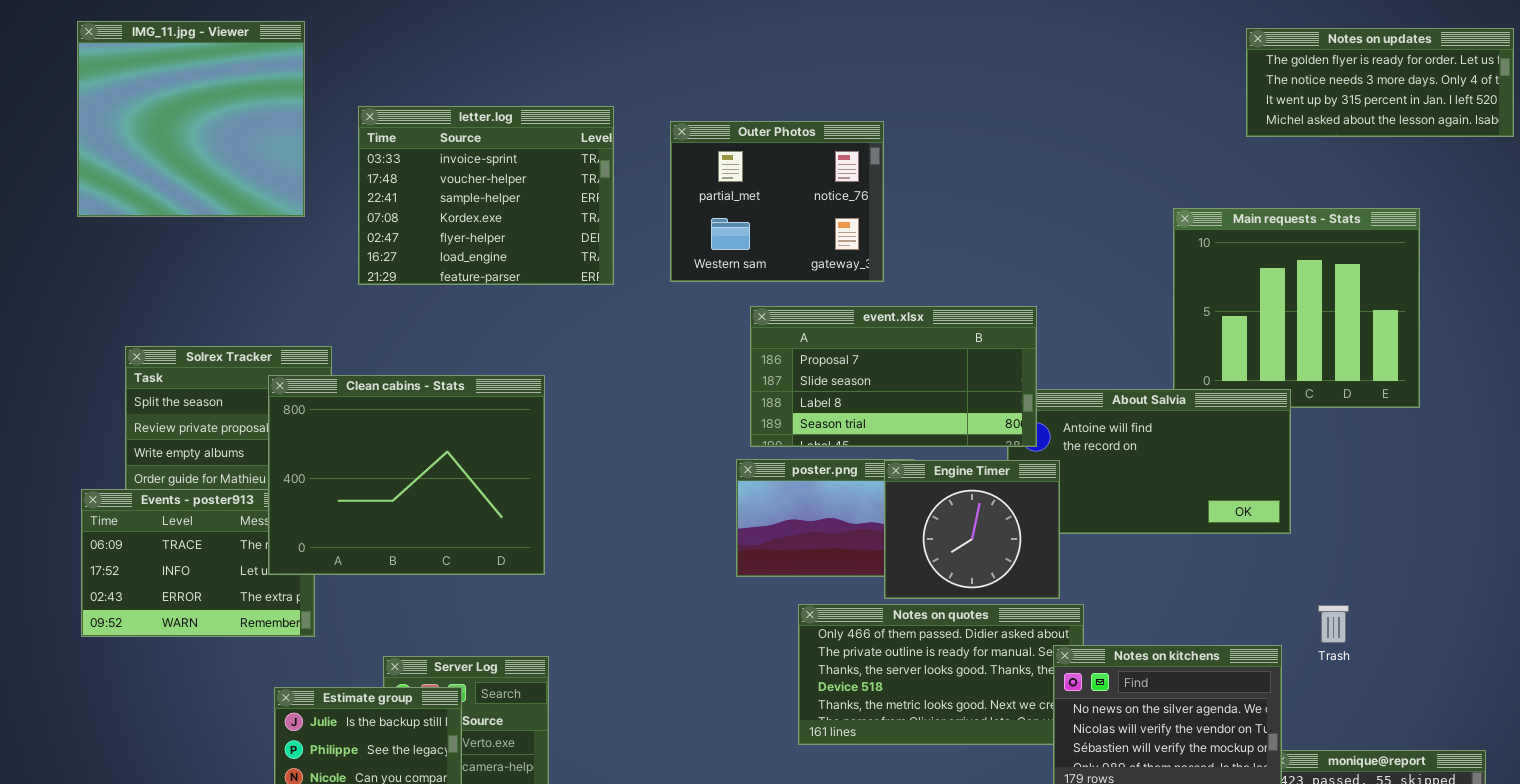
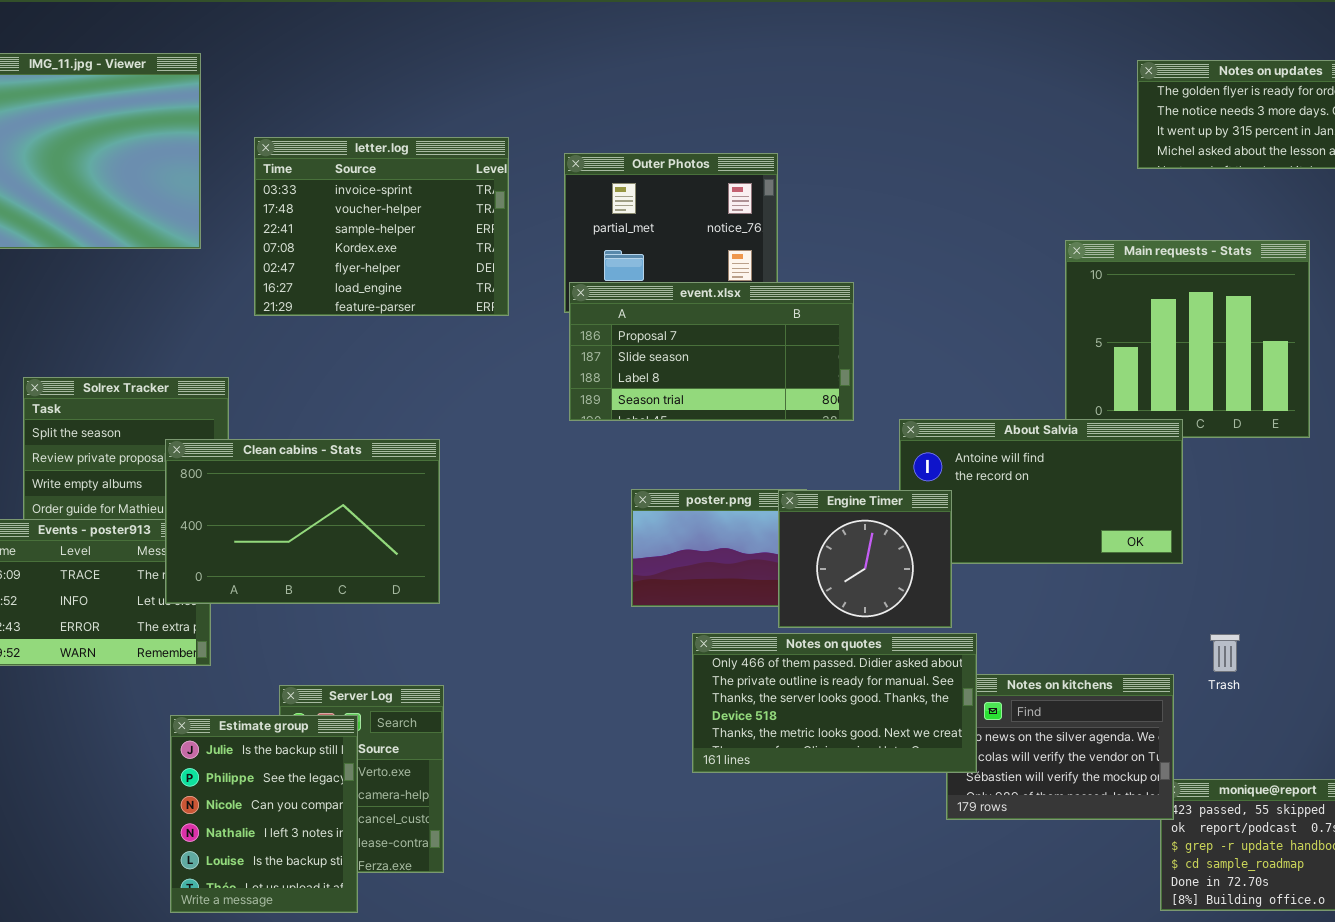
event.xlsx: [750,306,1037,447] -> [569,282,854,421], moved
Clean cabins - Stats: [268,375,545,575] -> [165,439,440,604], resized
Notes on quotes: [798,604,1084,745] -> [692,633,977,773], raised

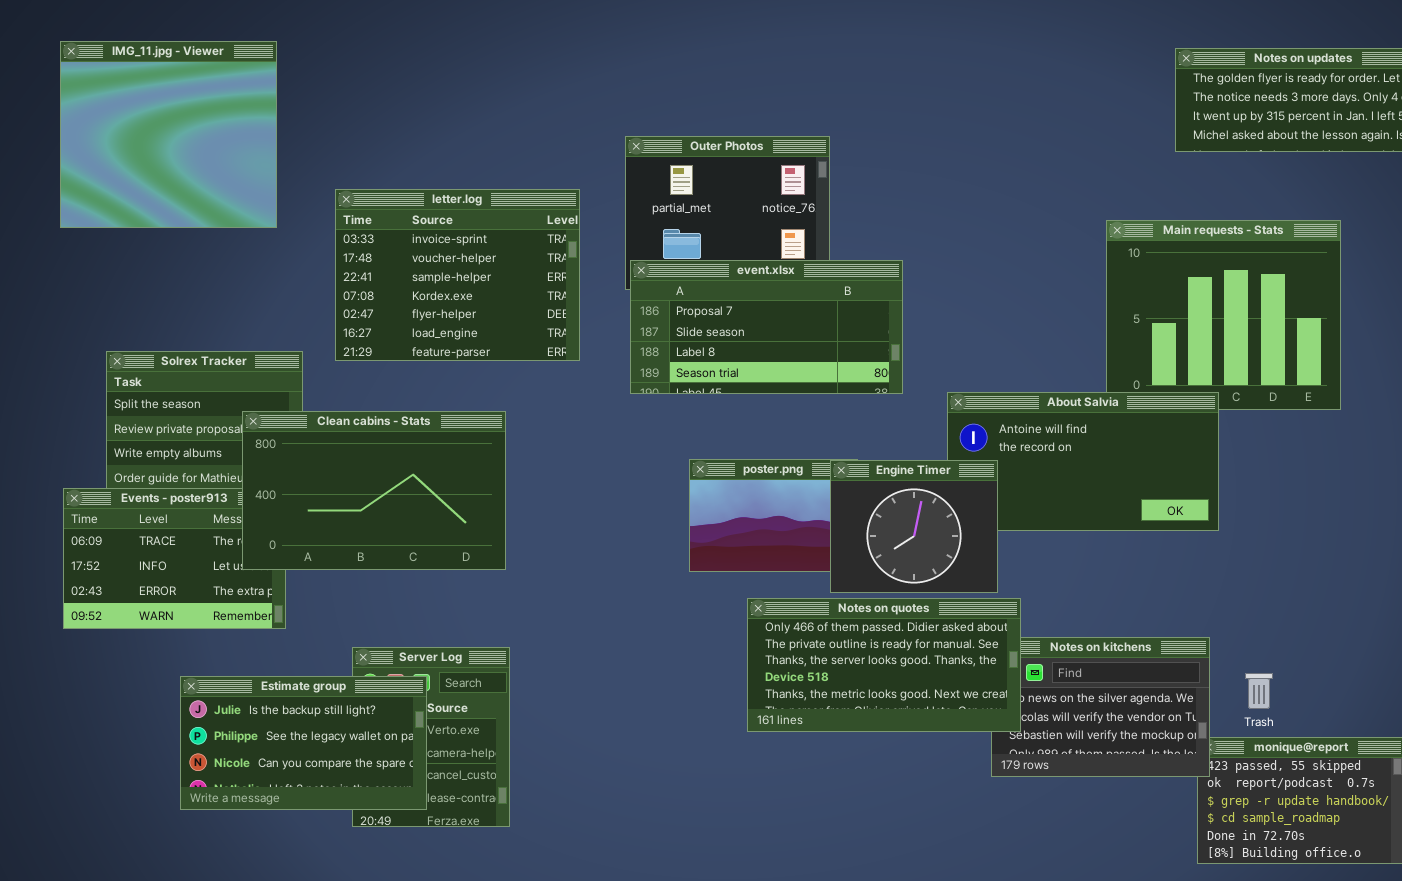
letter.log: [254,137,509,316] -> [335,189,580,361], moved
Trash: [1210,634,1240,672] -> [1245,673,1273,709], moved
Estimate group: [170,715,358,913] -> [180,676,427,810], resized

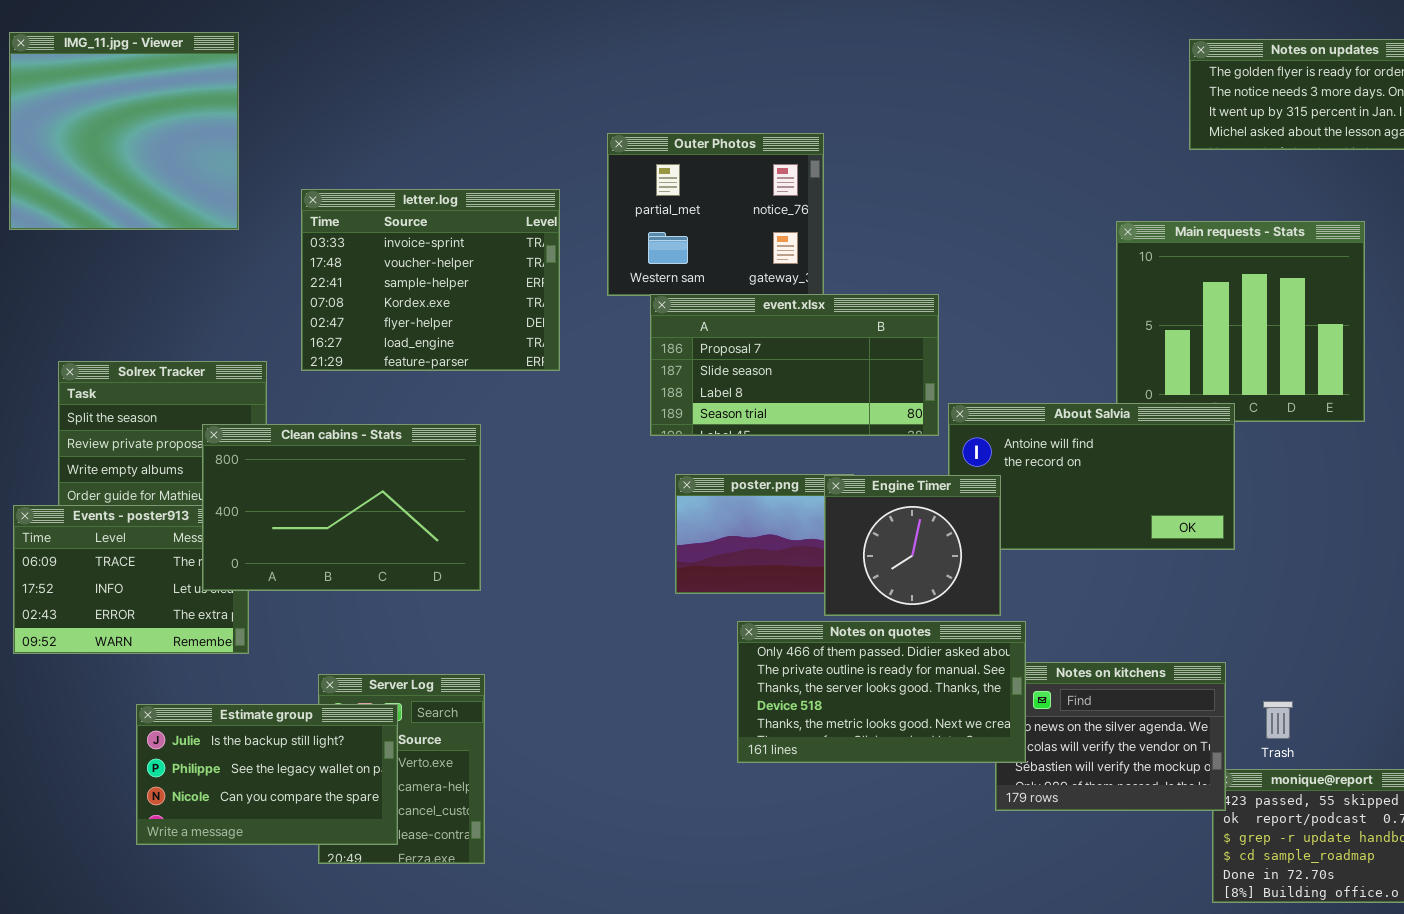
event.xlsx: [630,260,903,394] -> [650,294,939,436], moved

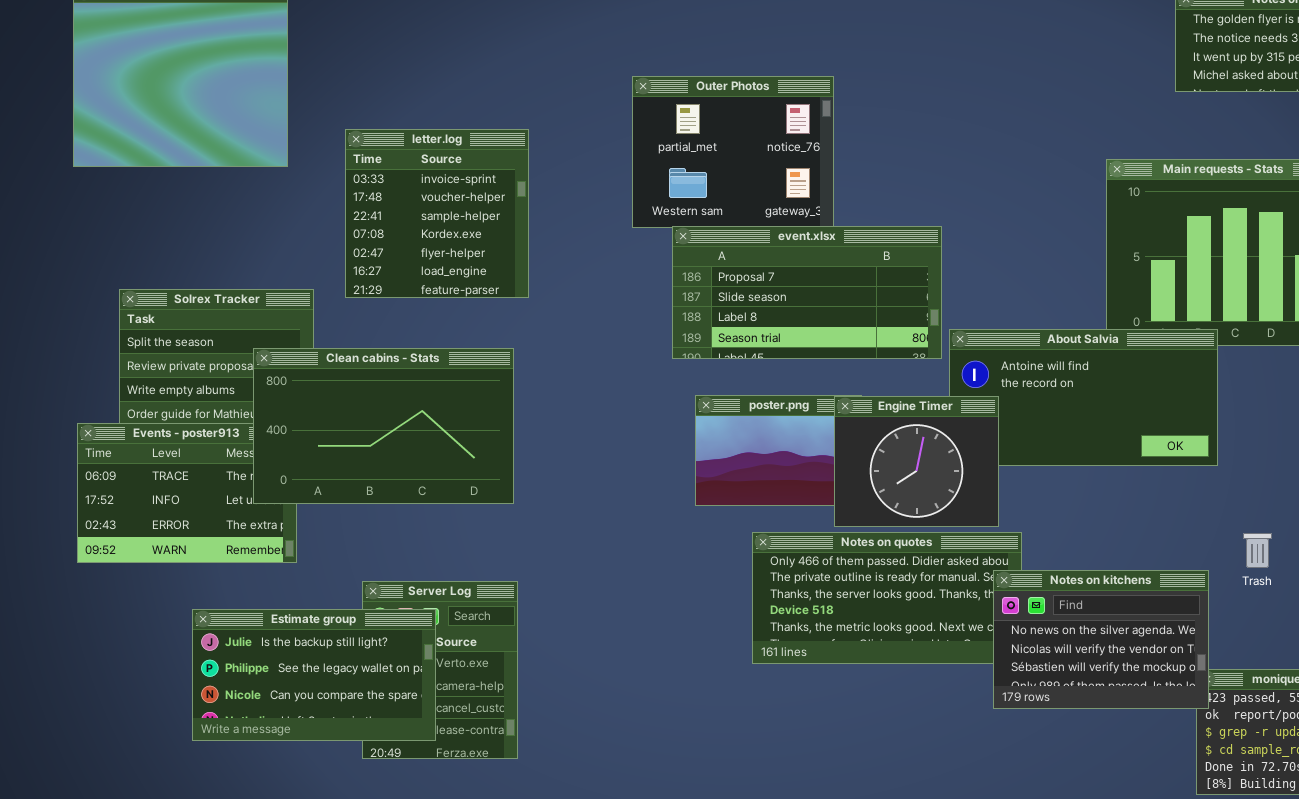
letter.log: [301,189,560,371] -> [345,129,529,298], resized
Notes on kitchens: [995,662,1226,811] -> [993,570,1209,709], raised
Trash: [1263,701,1293,739] -> [1243,533,1272,568], moved

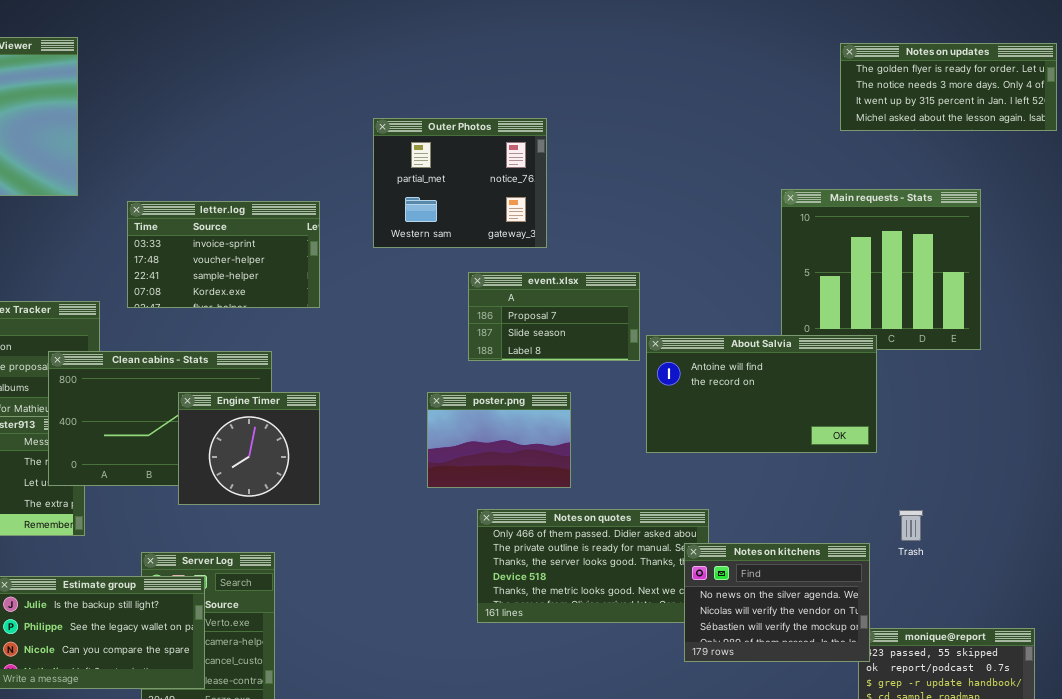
letter.log: [345,129,529,298] -> [127,201,320,308], resized
event.xlsx: [672,226,942,359] -> [468,272,640,361], resized
Engine Timer: [834,396,999,527] -> [178,392,320,505], moved

